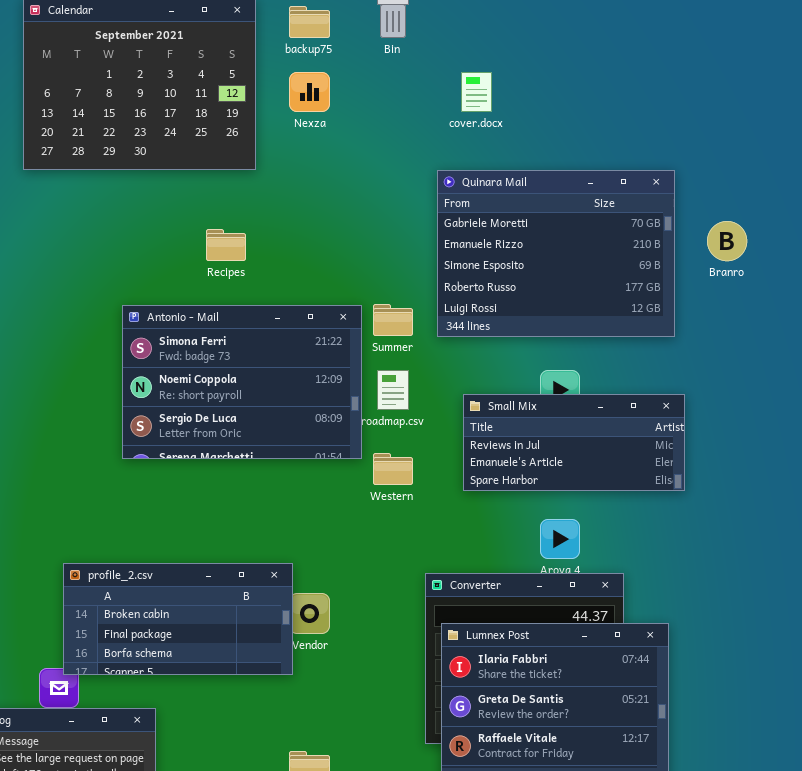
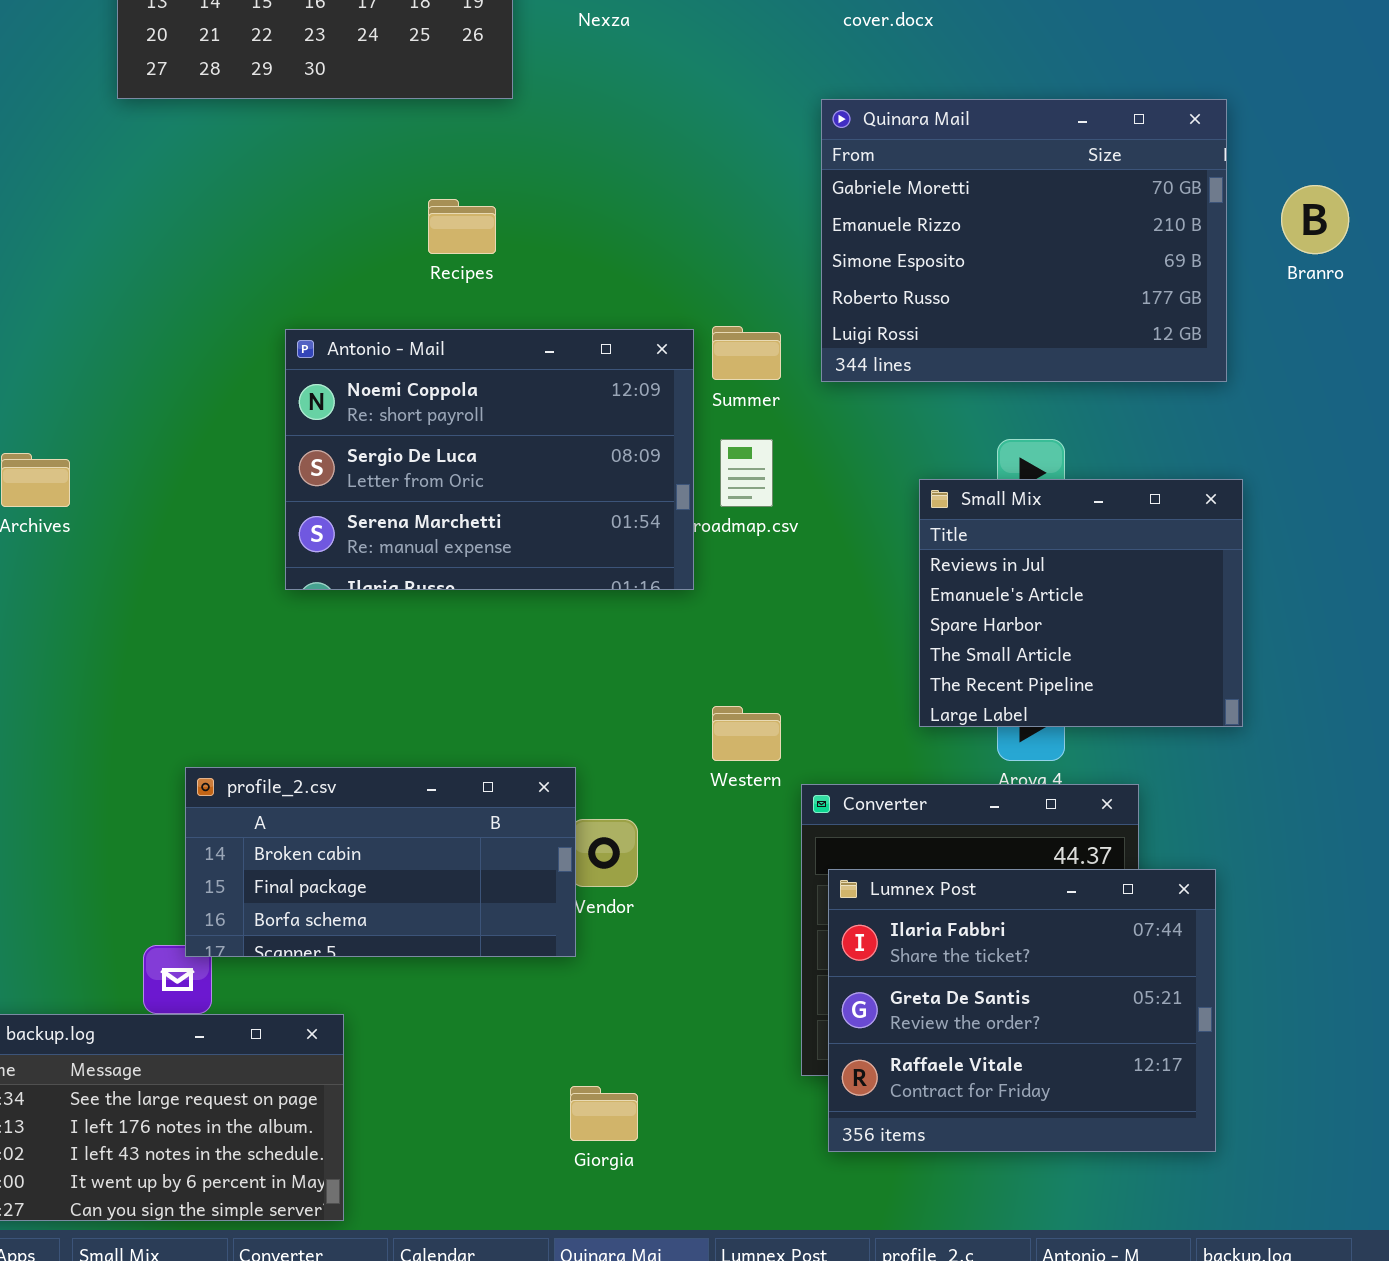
Antonio - Mail: [122,305,362,459] -> [285,329,694,590], scrolled down 1 row
Small Mix: [463,394,685,491] -> [919,479,1243,727], resized
Western: [373,453,413,485] -> [712,706,781,761], moved

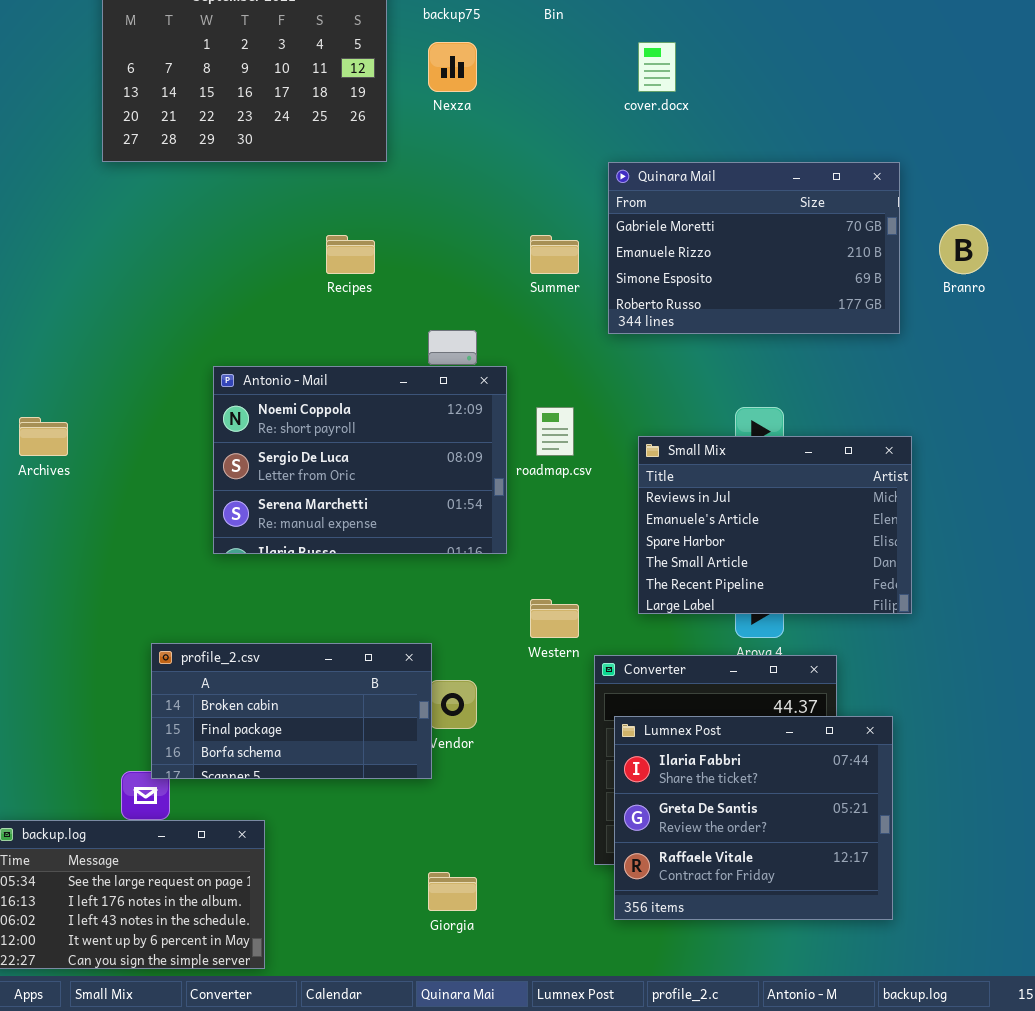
Quinara Mail: [821,99,1227,382] -> [608,162,900,334], resized
Summer: [712,326,781,380] -> [530,235,579,274], moved
Antonio - Mail: [285,329,694,590] -> [213,366,507,554], moved
Small Mix: [919,479,1243,727] -> [638,436,912,614], resized

